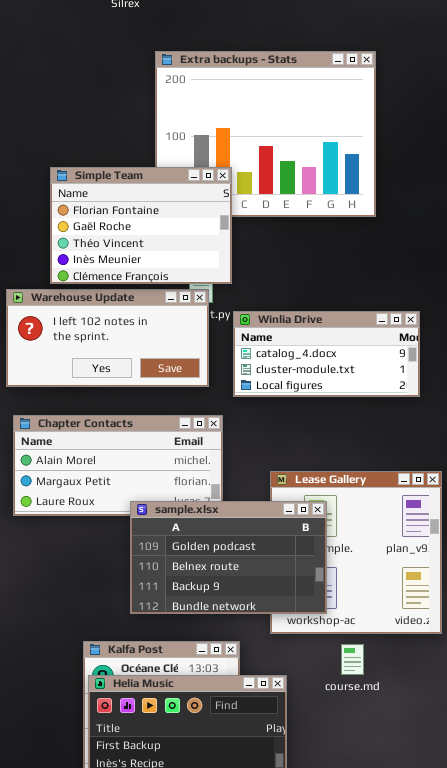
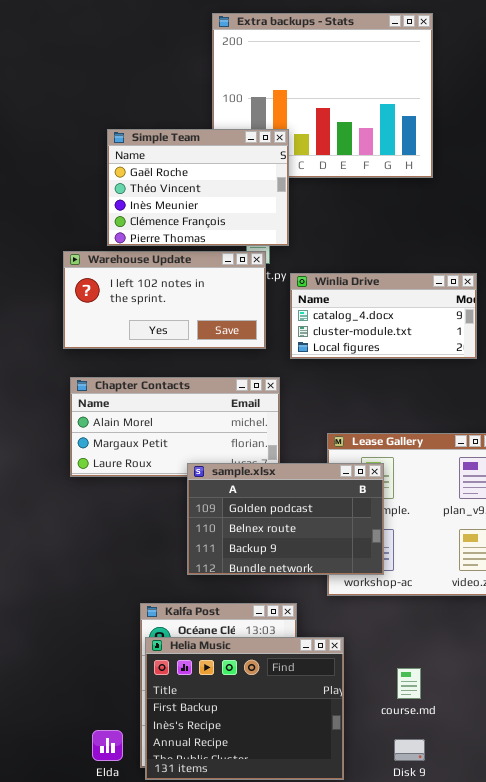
Simple Team: [50,167,232,284] -> [107,129,289,246], scrolled down 1 row
course.md: [341,644,364,675] -> [397,668,421,699], moved

